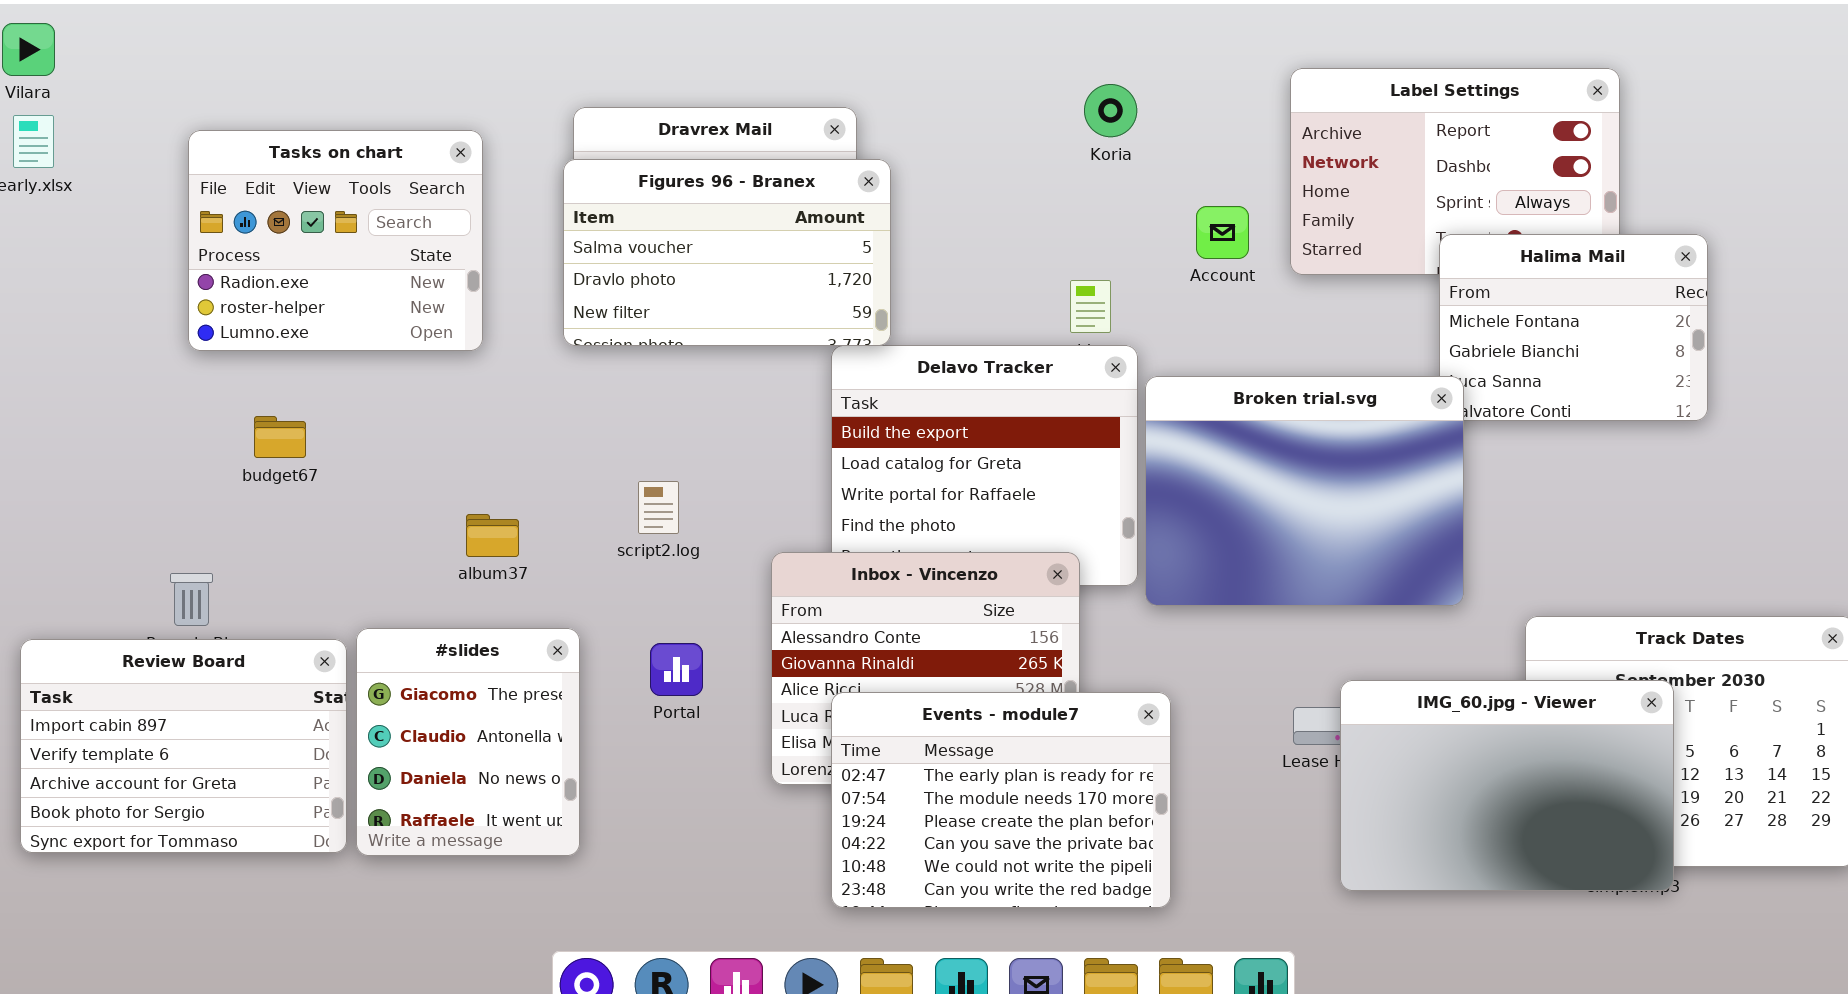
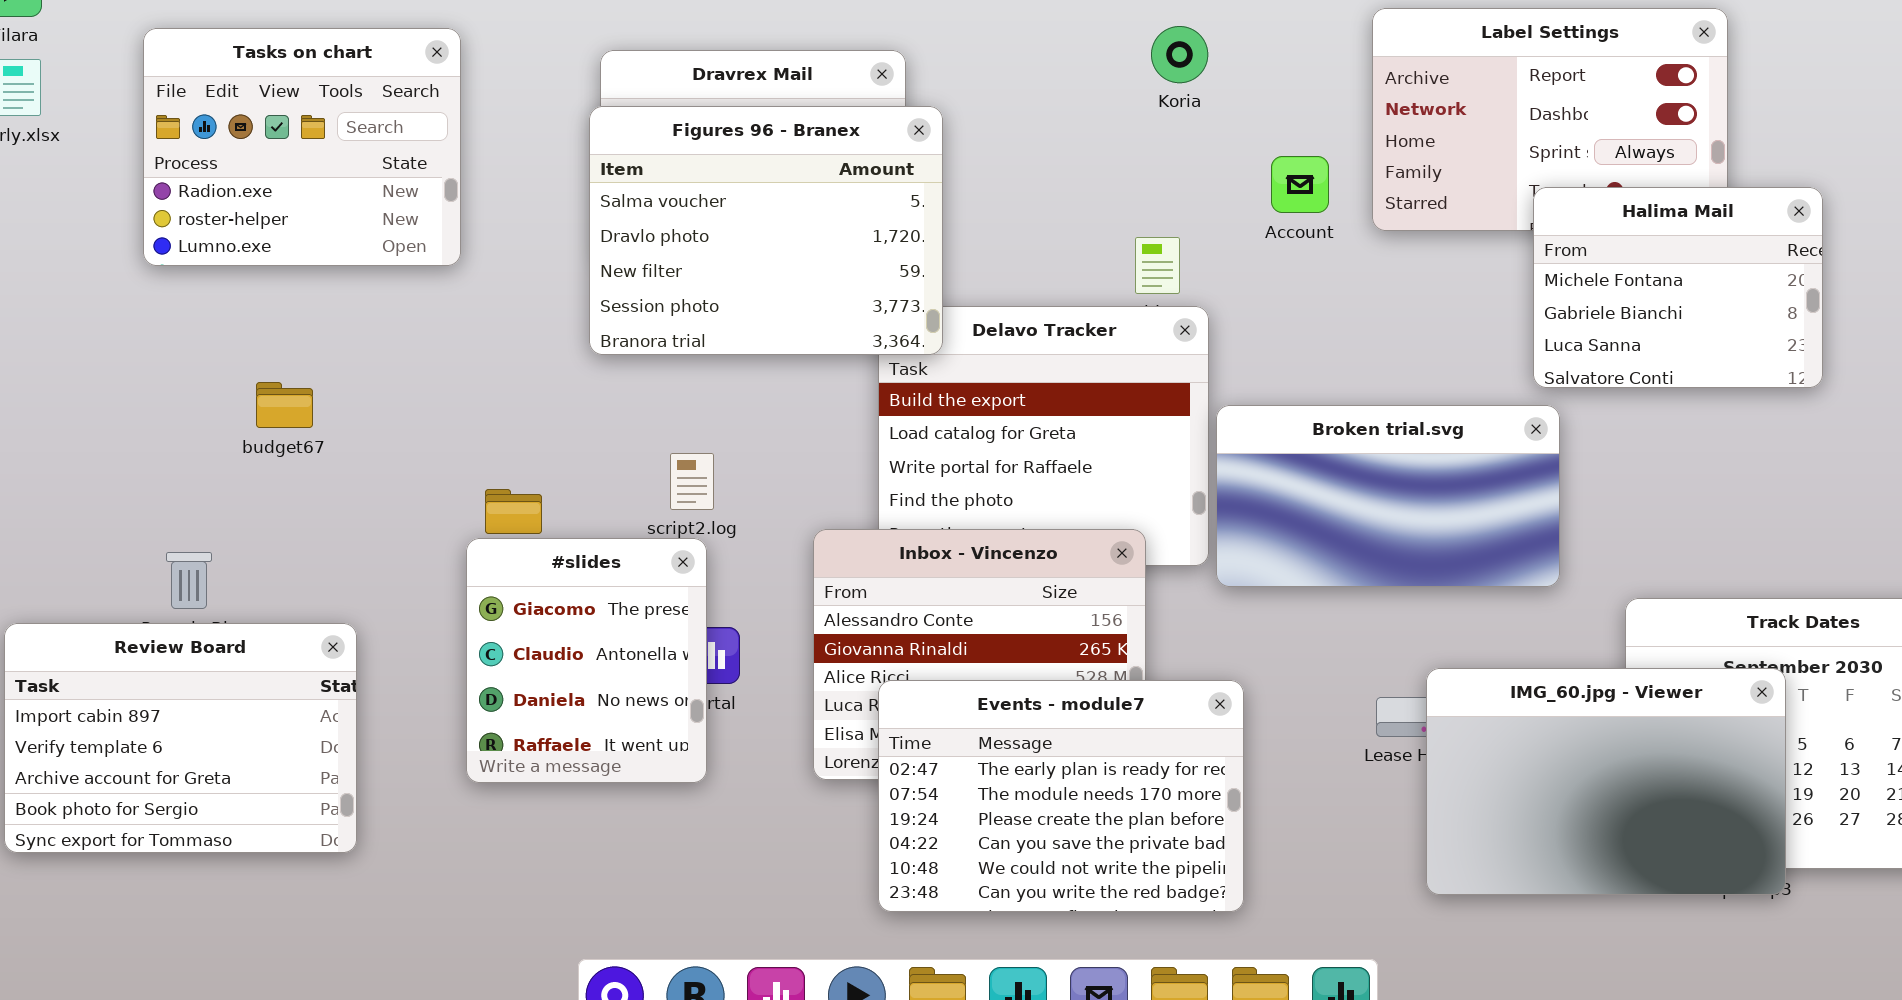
Tasks on chart: [188,130,483,351] -> [143,28,461,266], moved
Figures 96 - Branex: [563,159,891,346] -> [589,106,943,355], resized
Broken trial.svg: [1145,376,1464,606] -> [1216,405,1560,587], resized
#slides: [356,628,580,856] -> [466,538,707,783], moved

